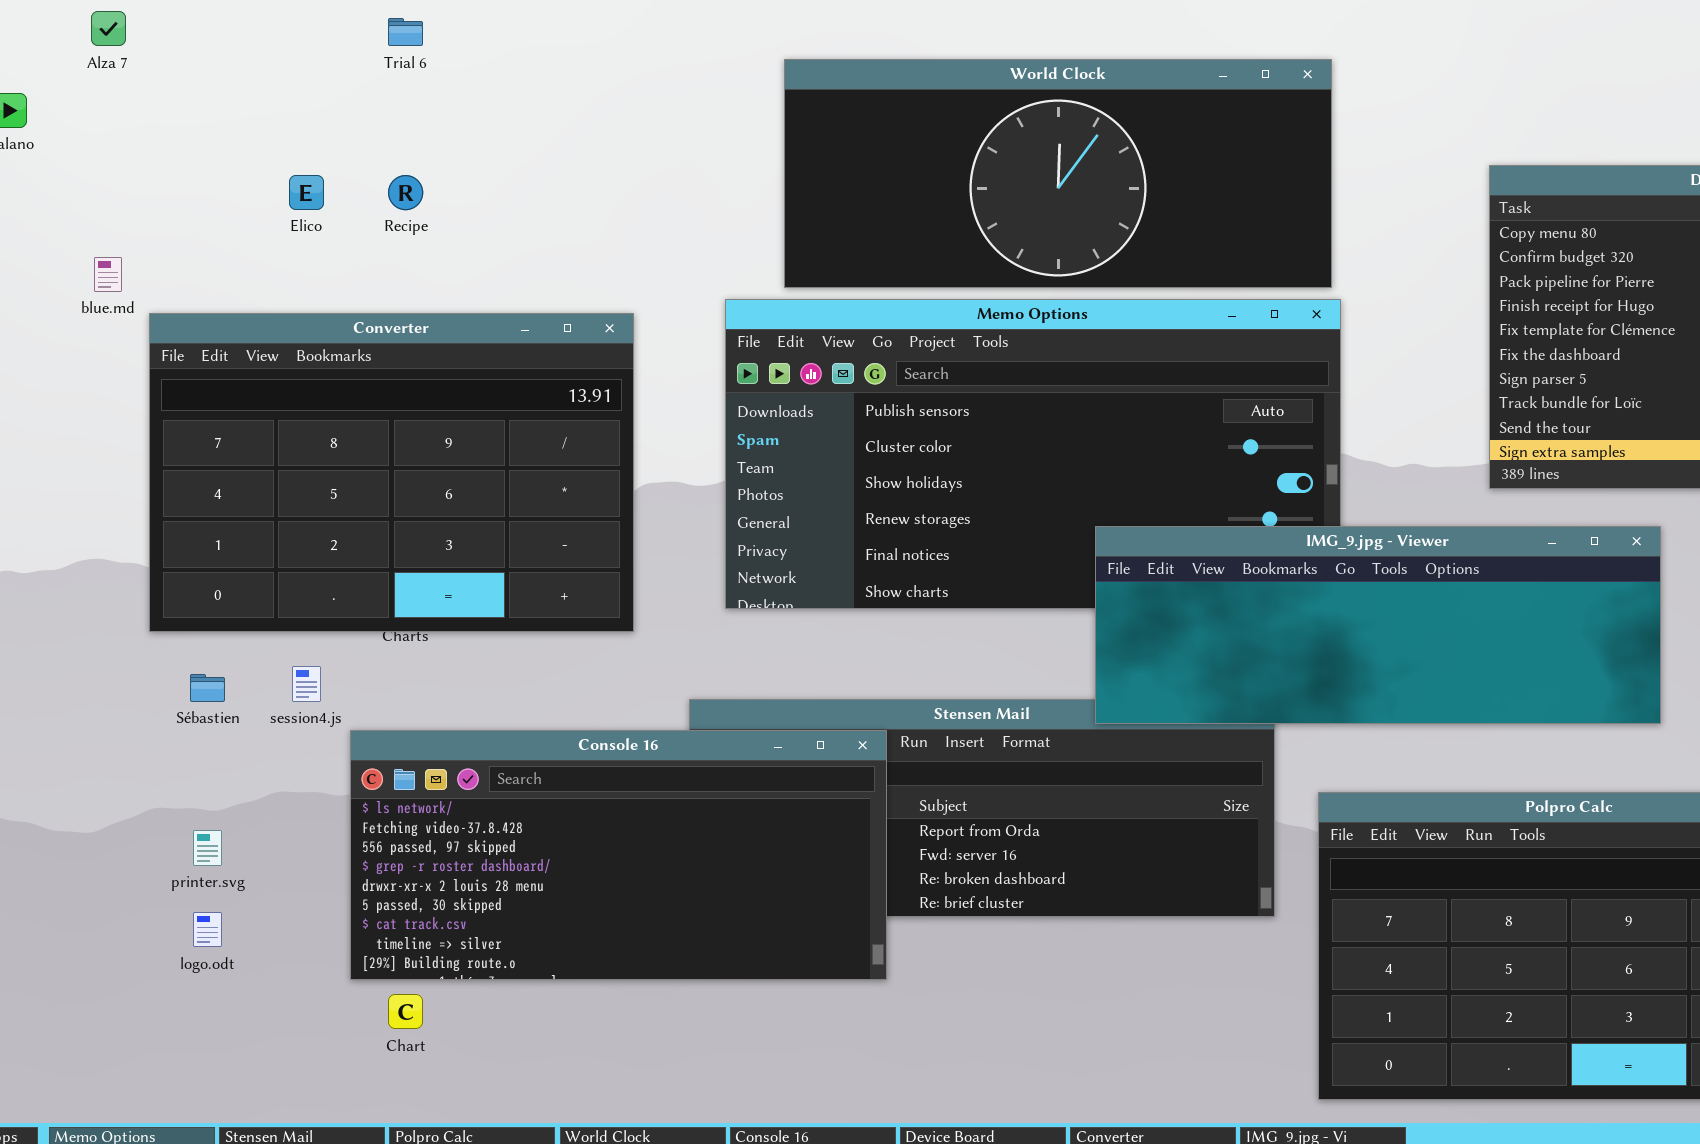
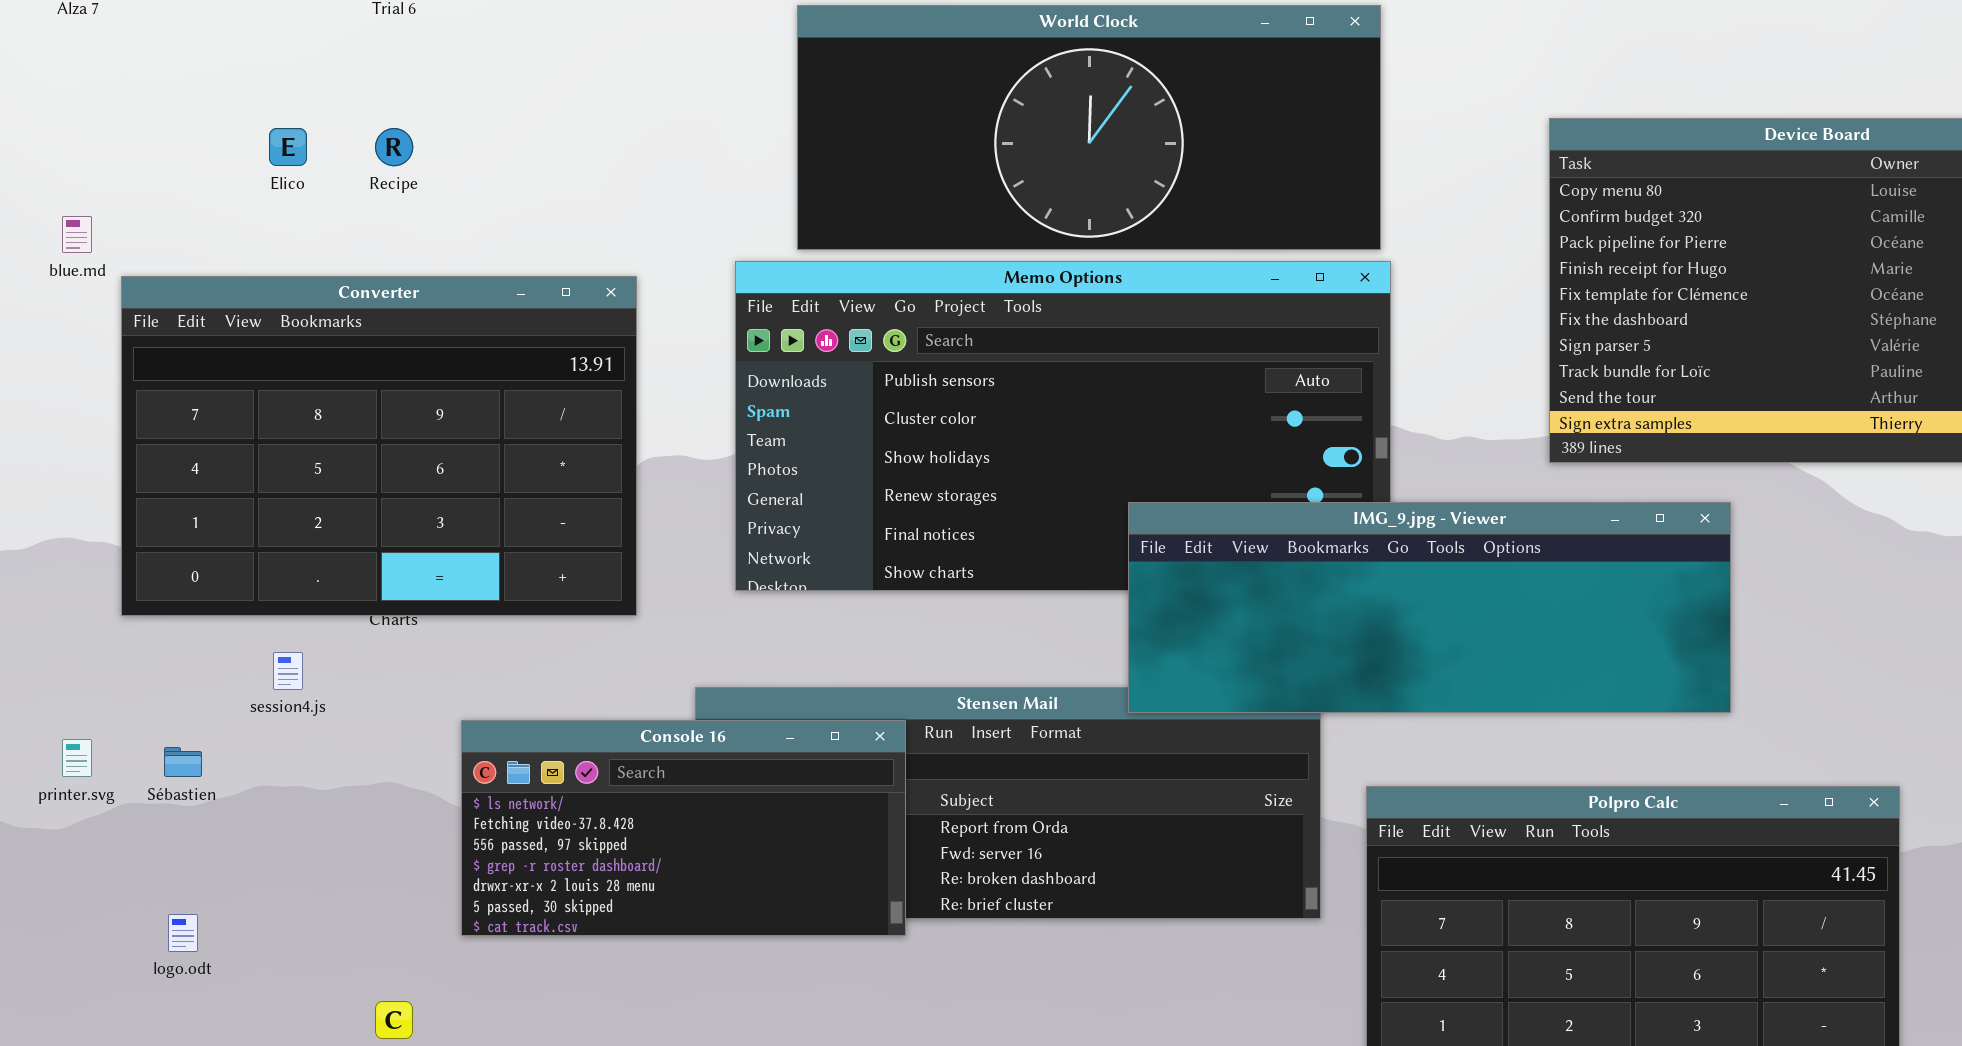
Sébastien: [190,674,225,702] -> [164,747,202,777], moved
Console 16: [350,730,887,980] -> [461,720,906,936], resized
printer.svg: [193,830,222,866] -> [62,739,92,777], moved

